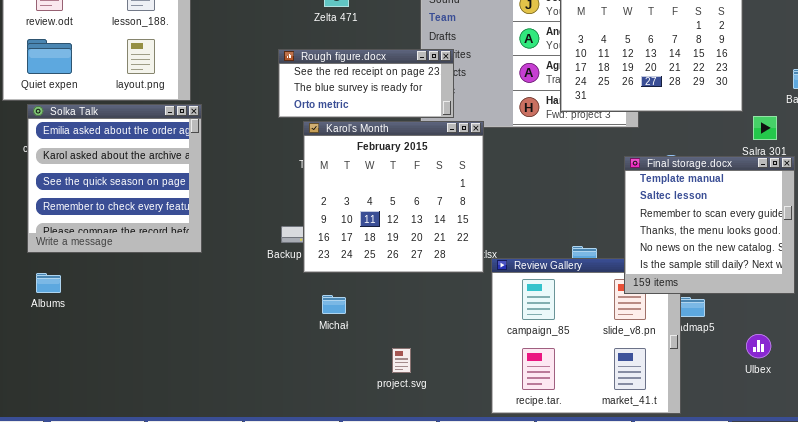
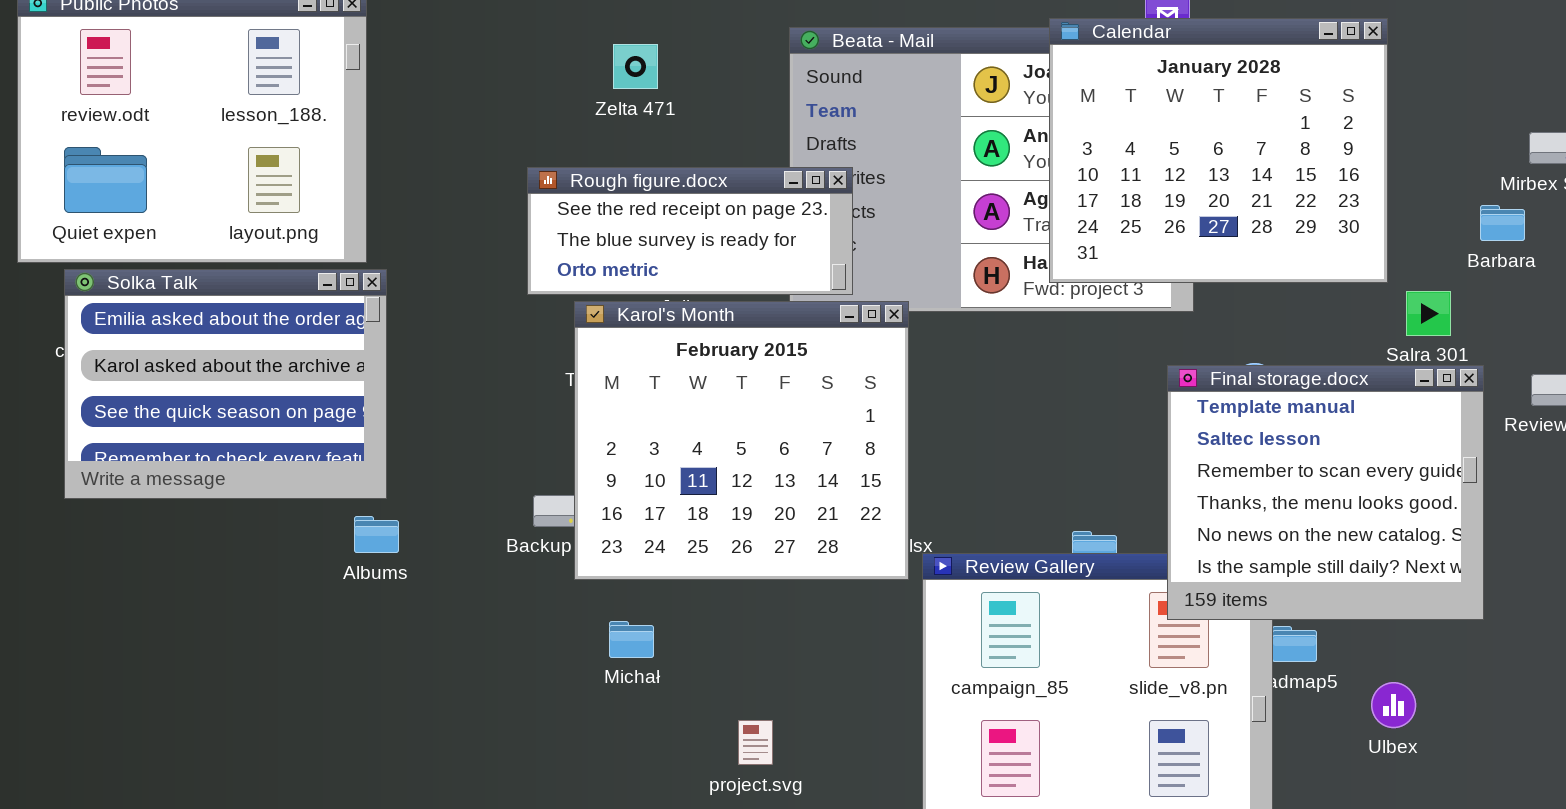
Solka Talk: [27,104,202,253] -> [64,269,387,499], resized
Albums: [36,273,61,293] -> [354,516,399,553], moved
Ulbex: [746,334,771,358] -> [1371,682,1416,728], moved

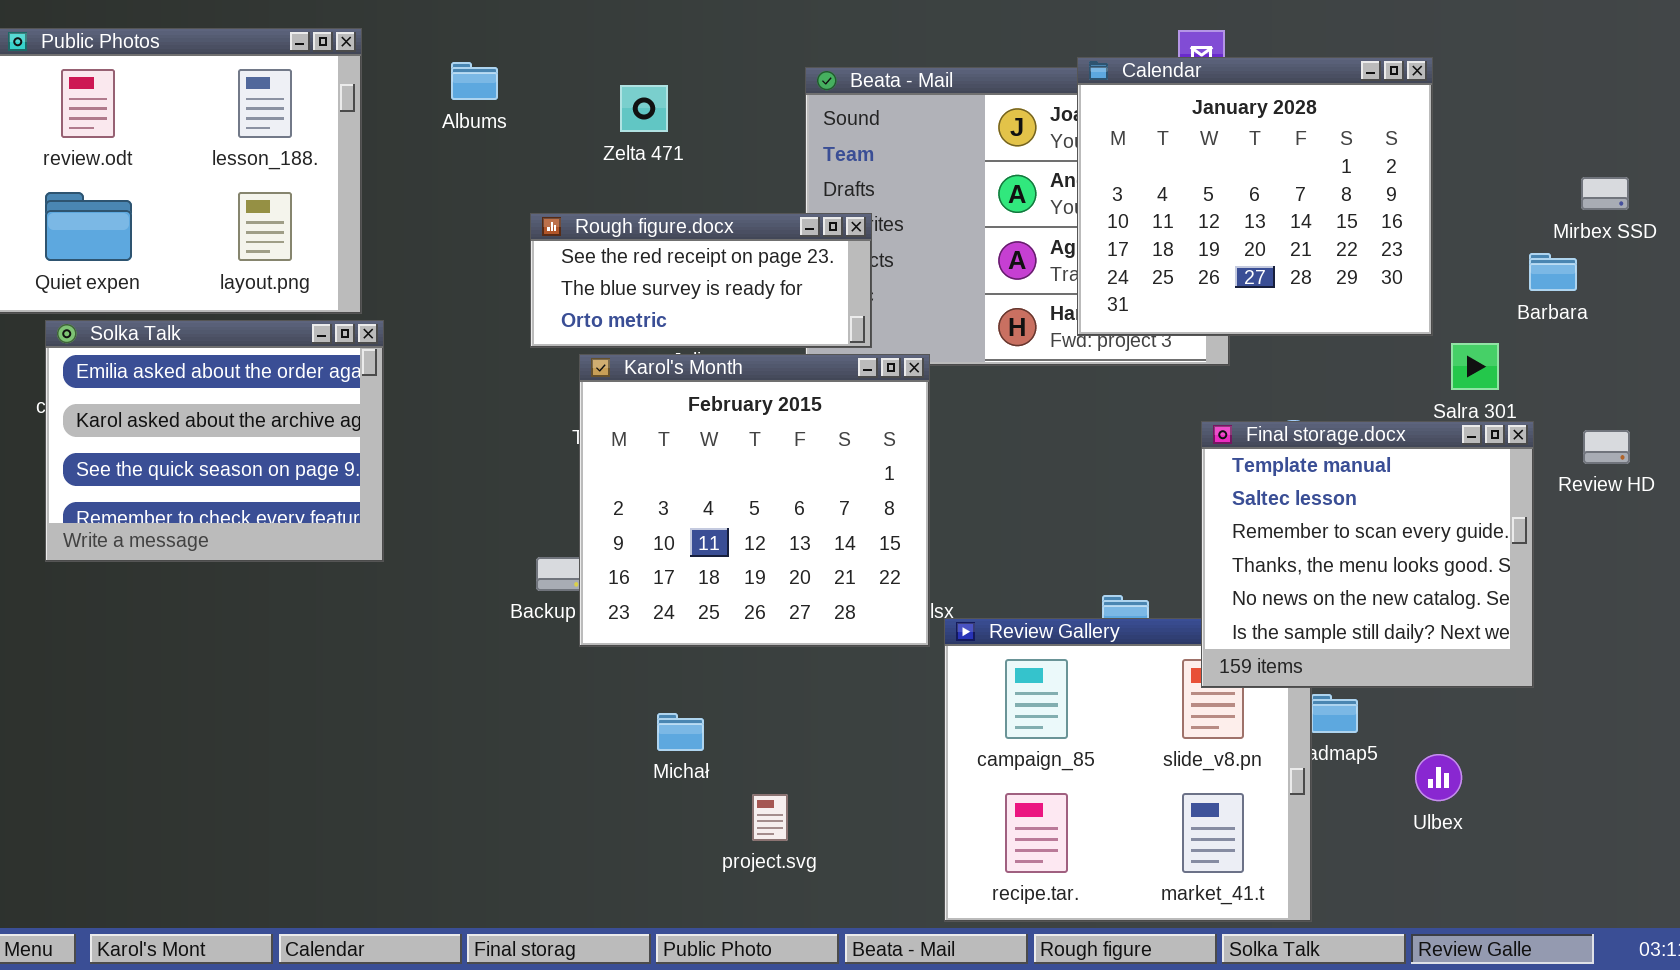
Albums: [354,516,399,553] -> [451,62,498,100], moved
Michał: [609,621,654,658] -> [657,713,704,751], moved

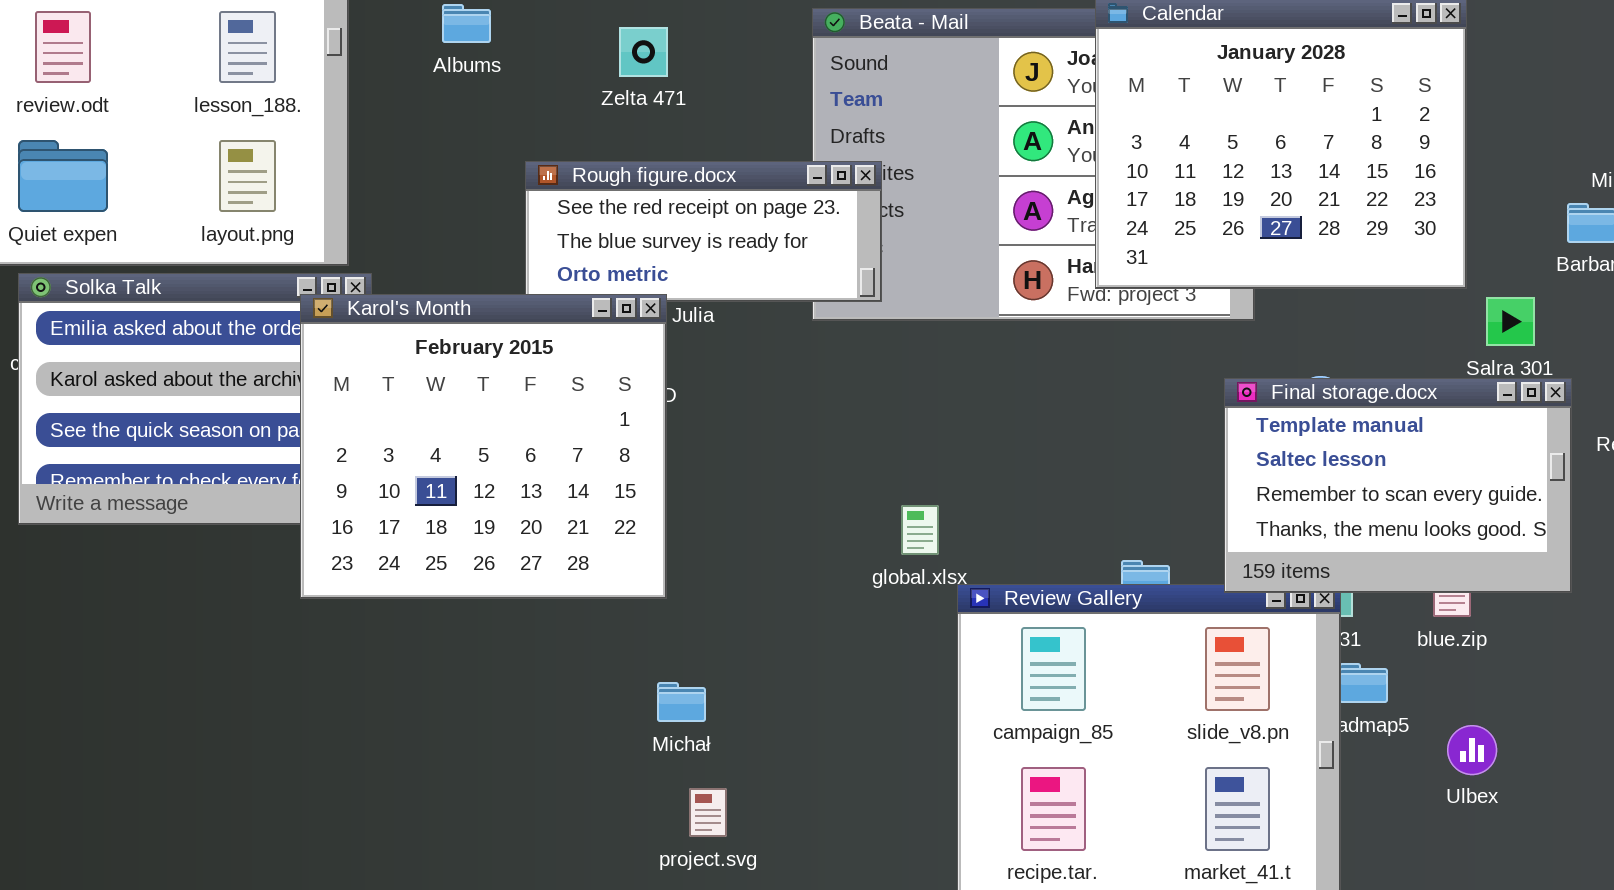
Karol's Month: [579,354,930,647] -> [300,294,667,599], moved
Final storage.docx: [1201,421,1534,688] -> [1224,378,1572,593], resized
project.svg: [752,794,788,841] -> [689,788,727,837], moved

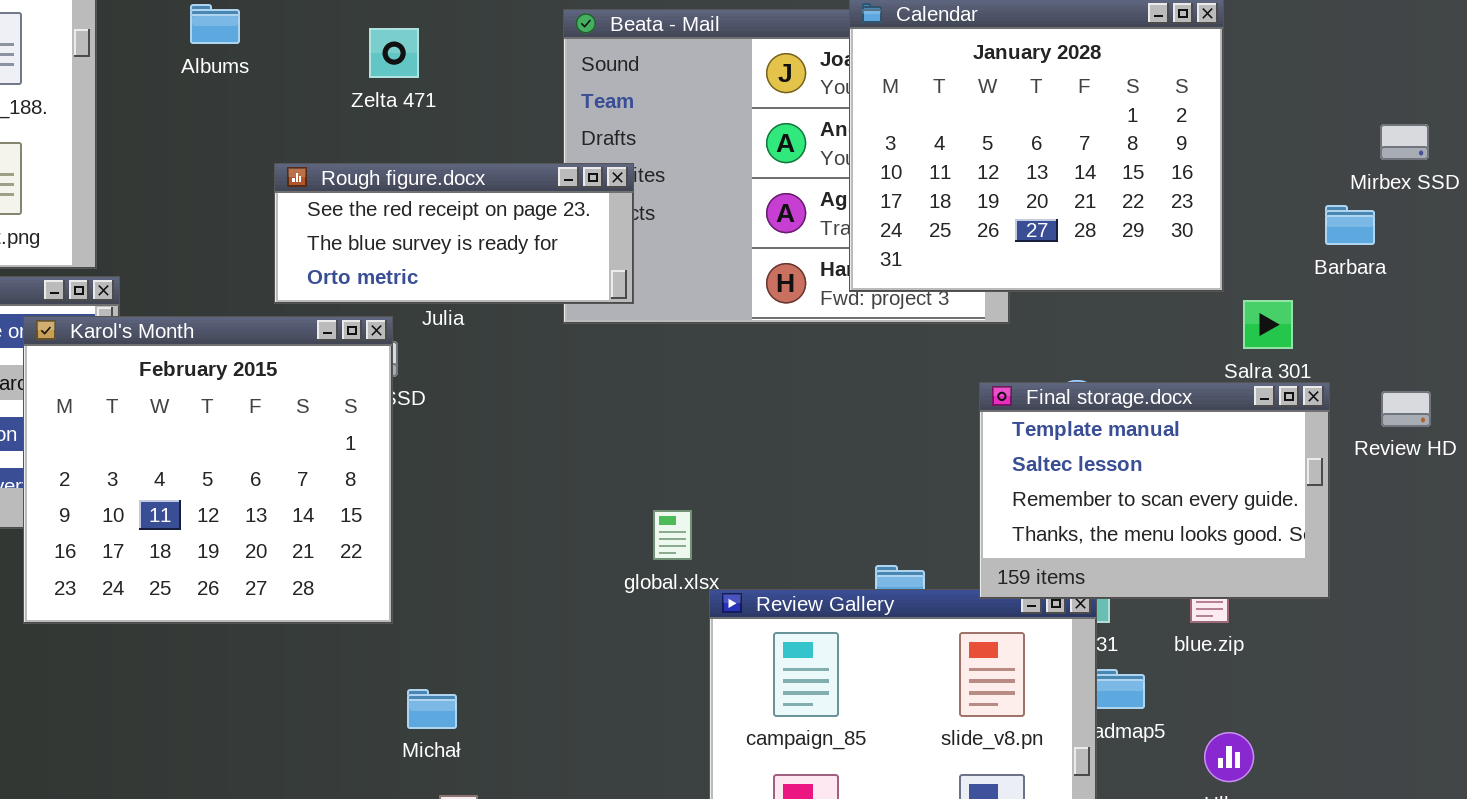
Karol's Month: [300,294,667,599] -> [23,316,393,624], moved

